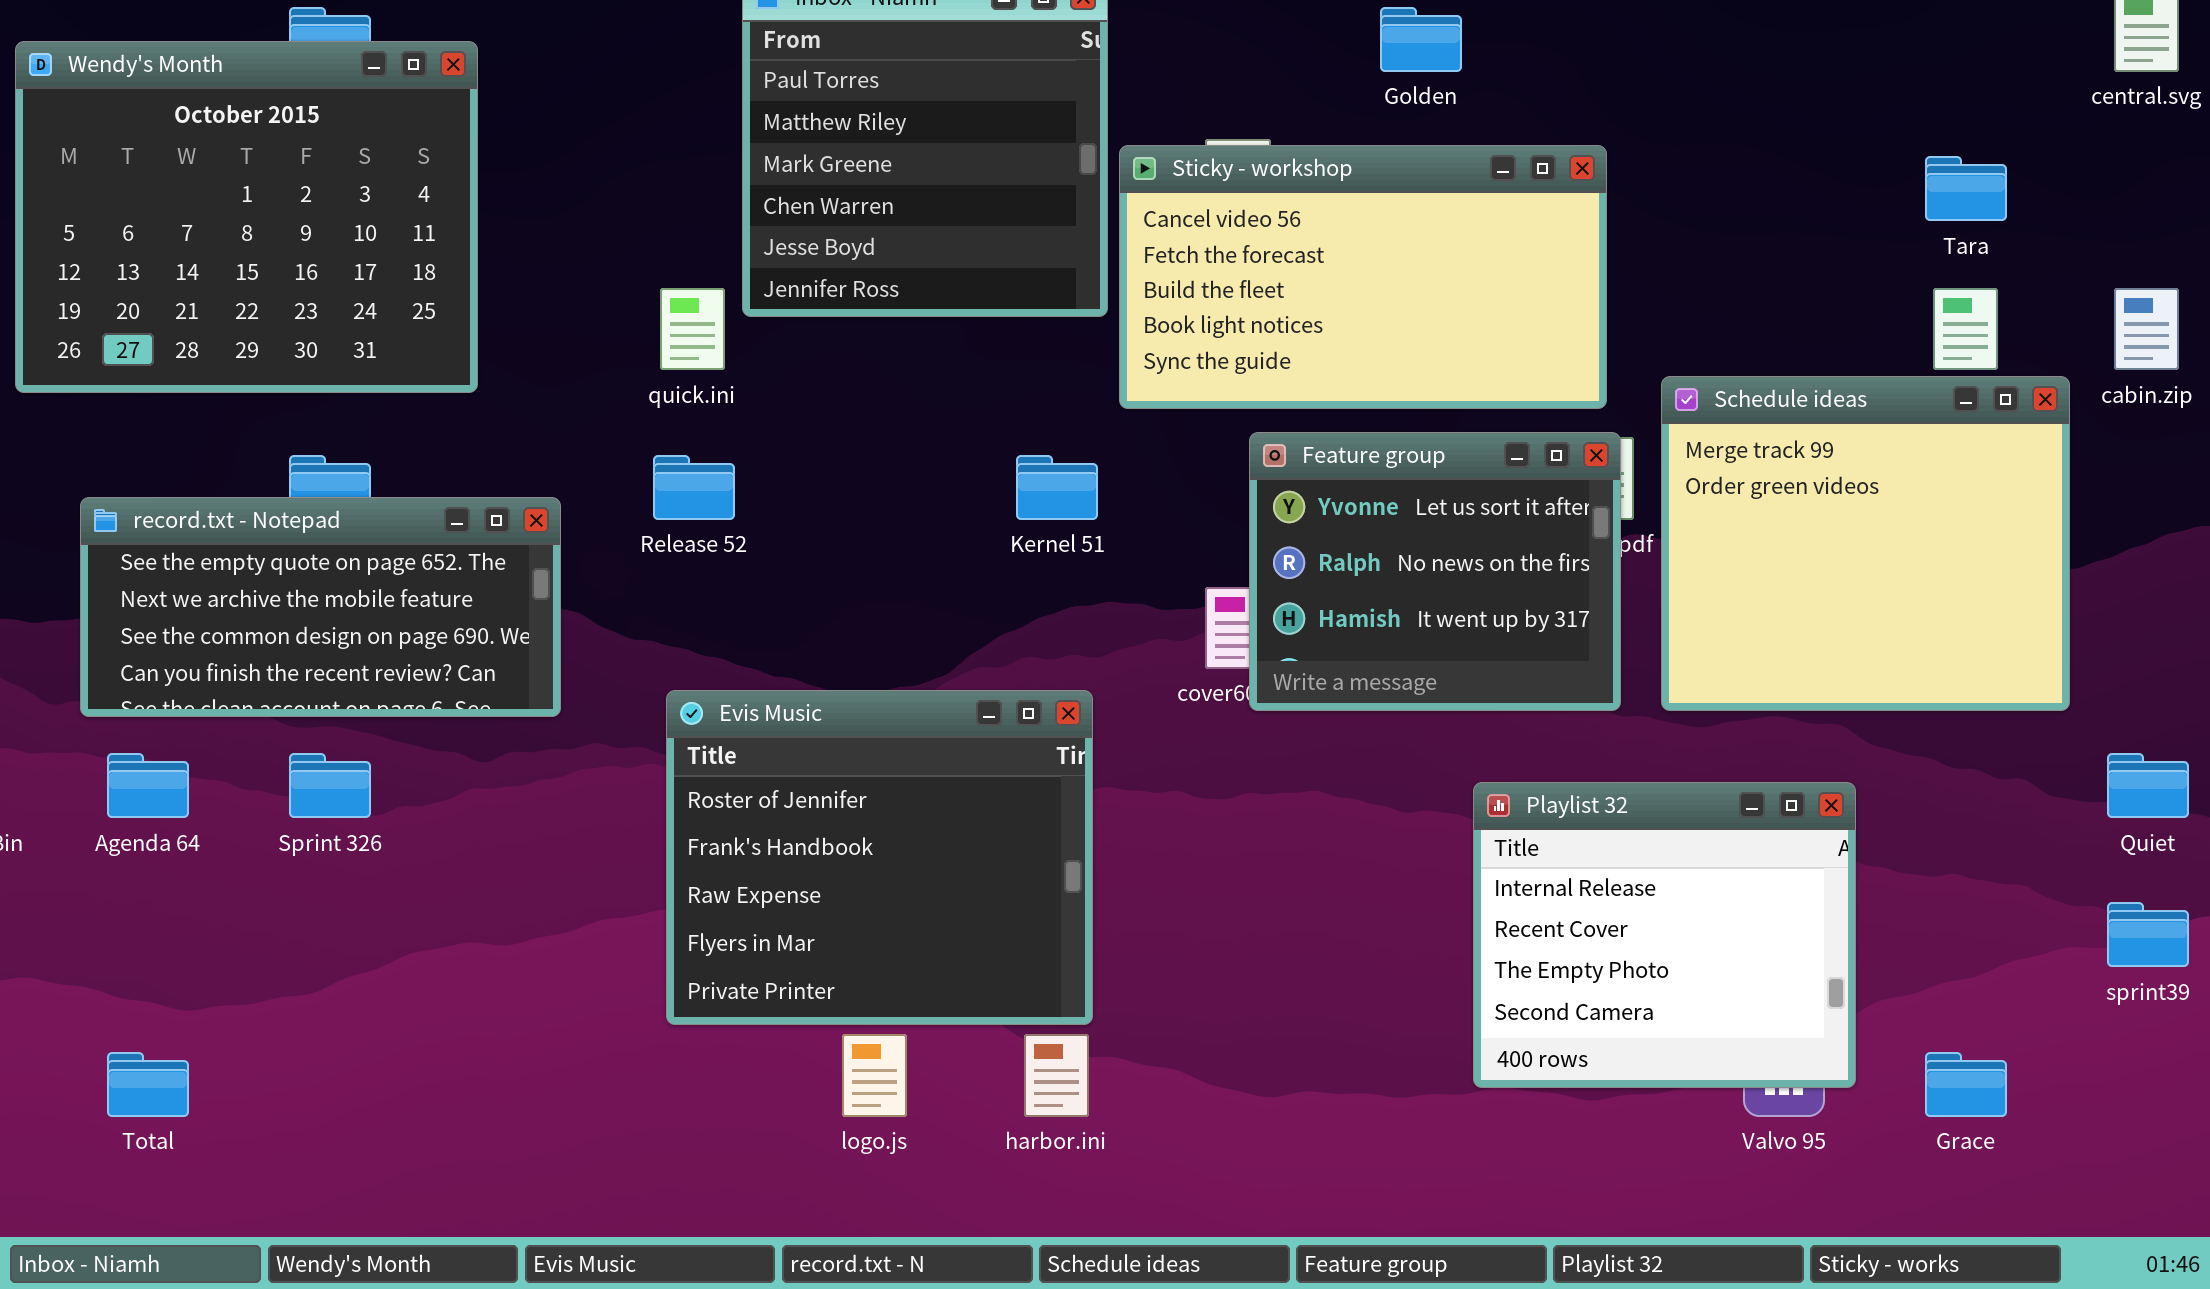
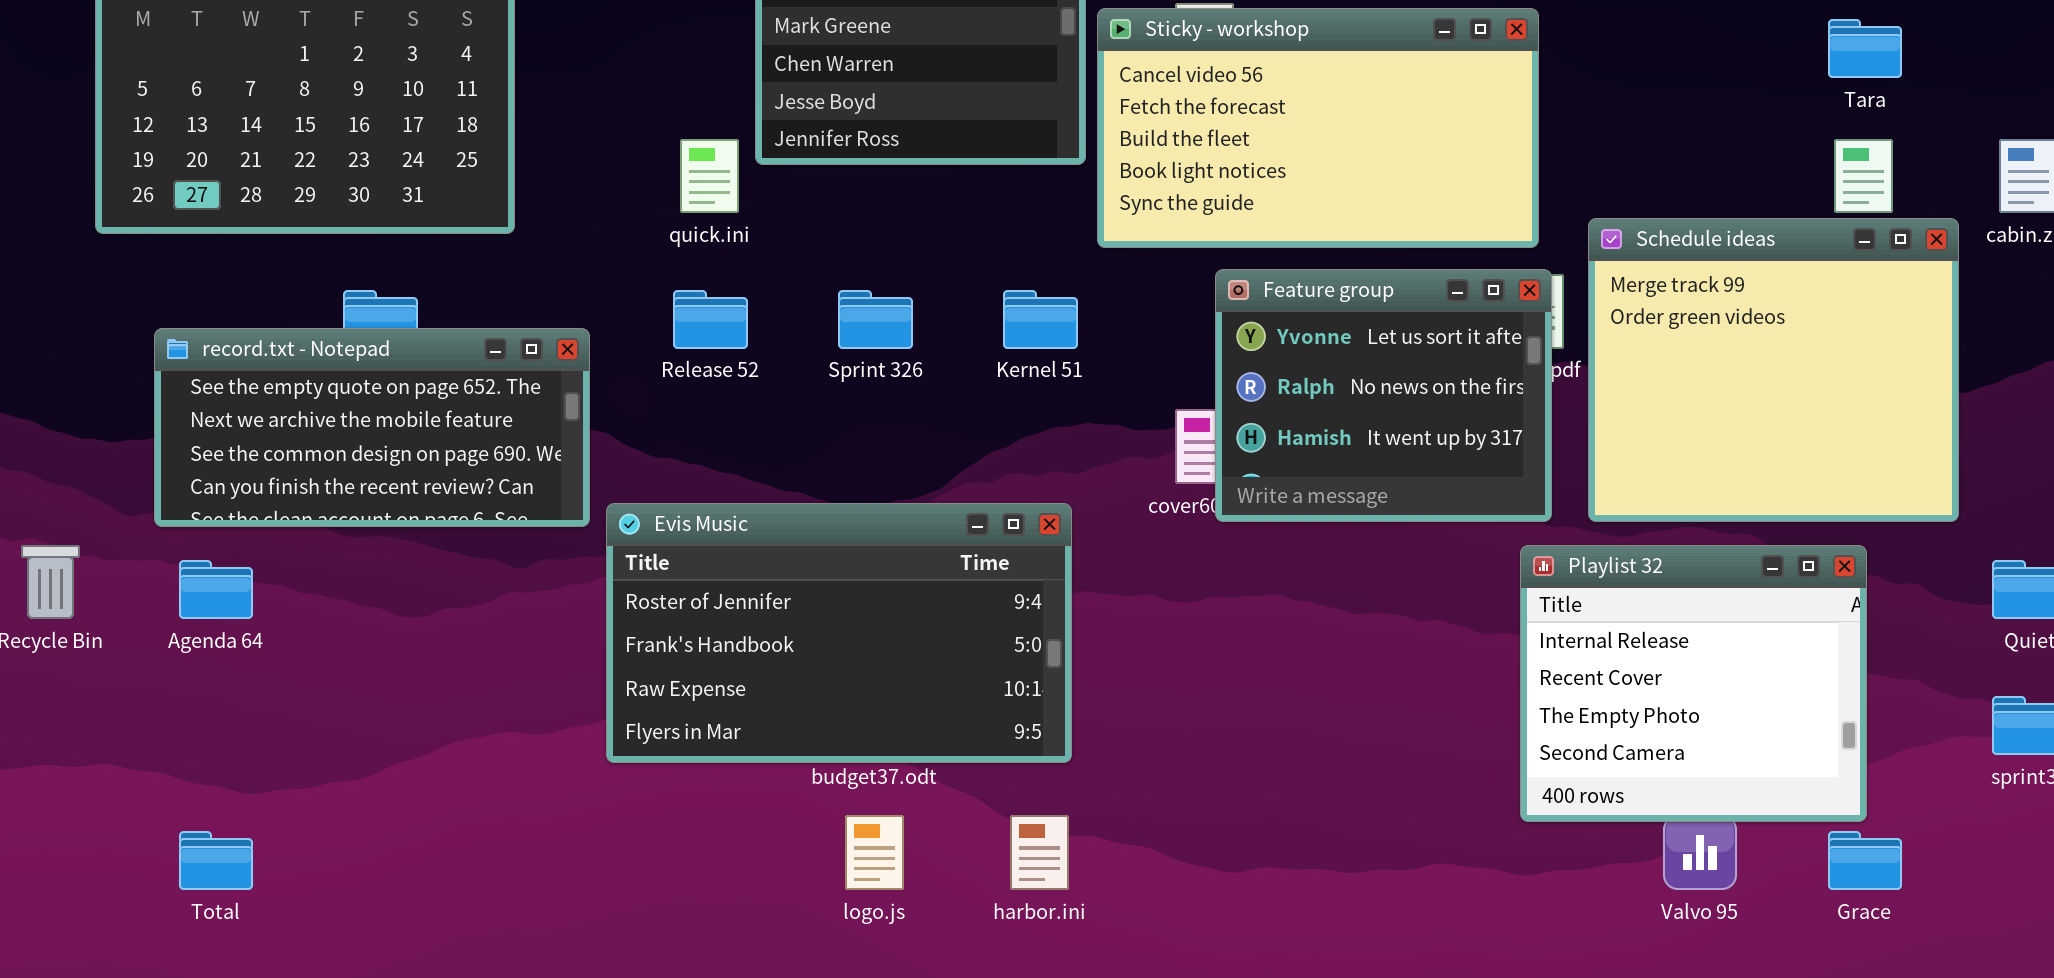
Evis Music: [666,690,1093,1025] -> [606,503,1072,763], resized
Sprint 326: [289,753,371,818] -> [838,290,913,349], moved
Playlist 32: [1473,782,1856,1088] -> [1520,545,1867,822], moved

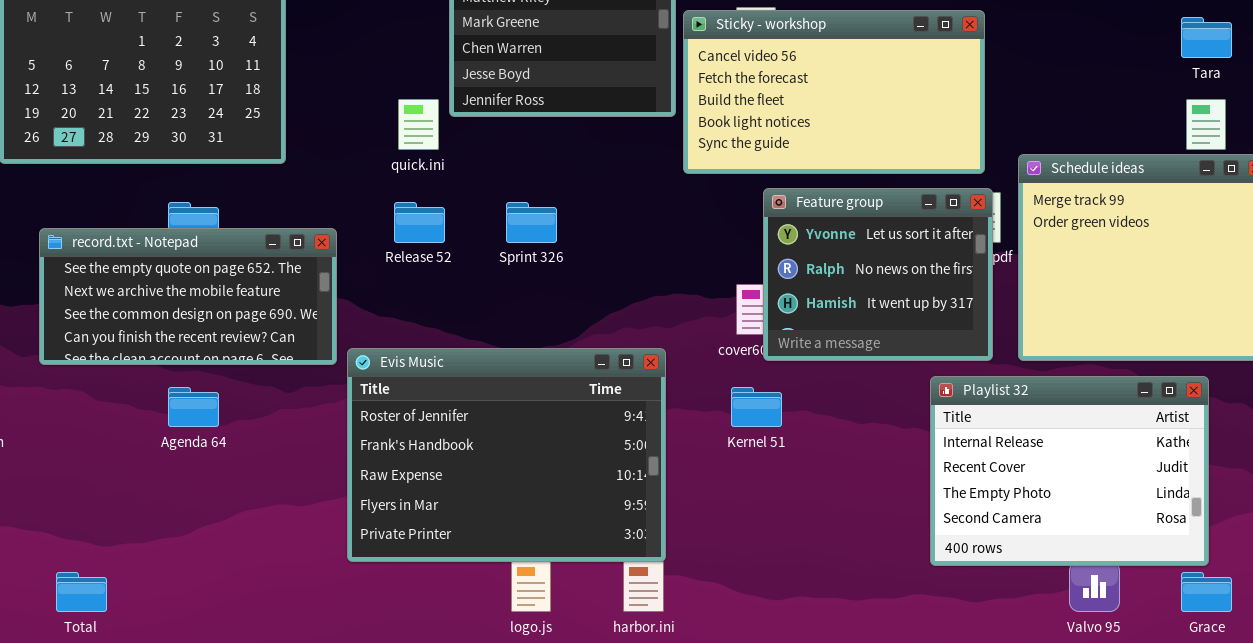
Kernel 51: [1003,290,1078,349] -> [731,387,782,427], moved
Evis Music: [606,503,1072,763] -> [347,348,666,562], resized
Playlist 32: [1520,545,1867,822] -> [930,376,1209,566], resized
Agenda 64: [179,560,253,619] -> [168,387,219,427], moved

